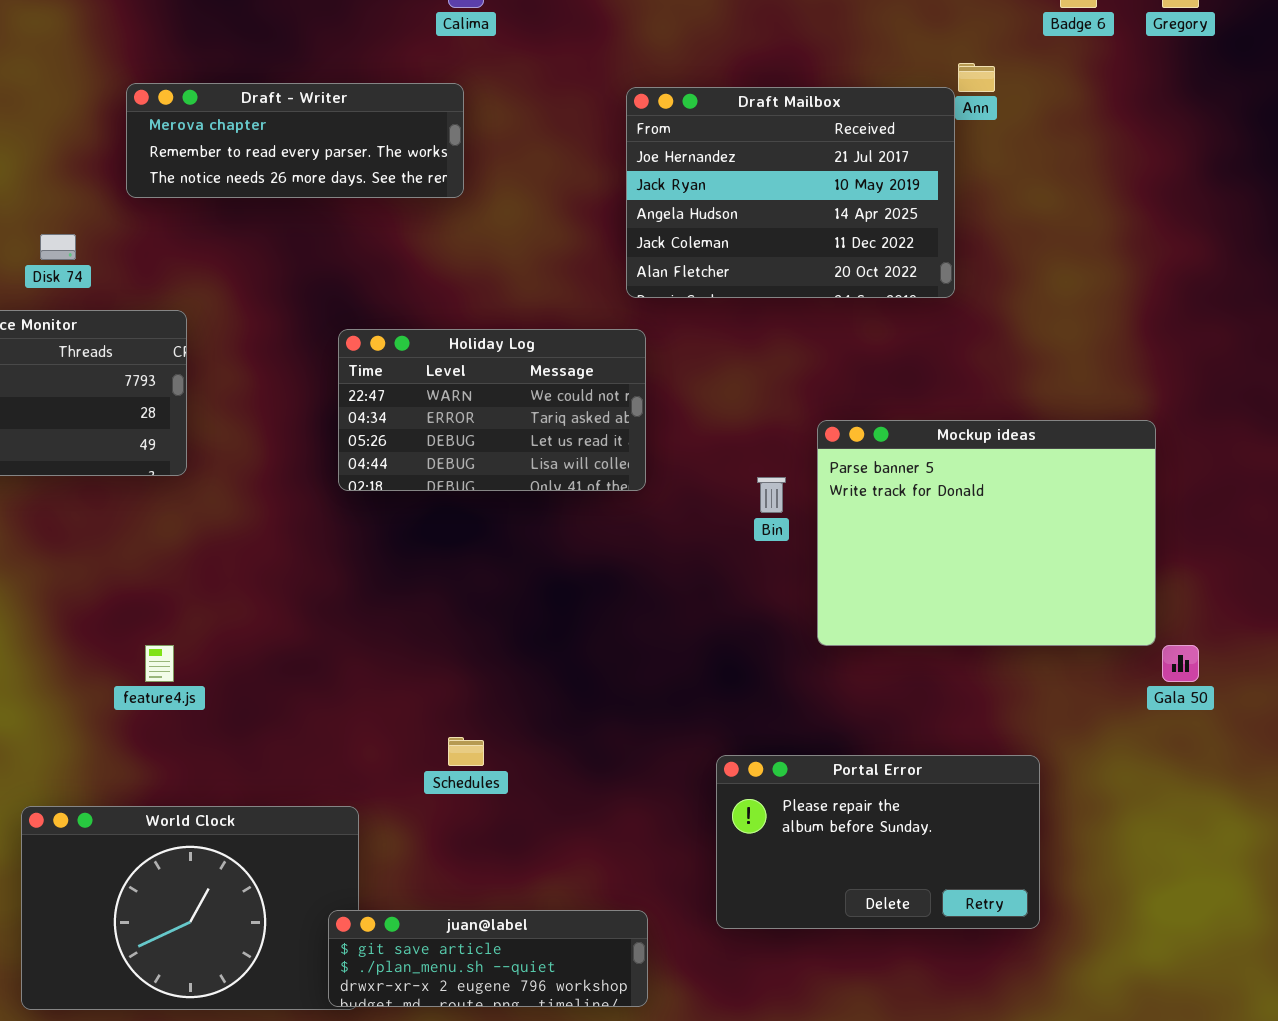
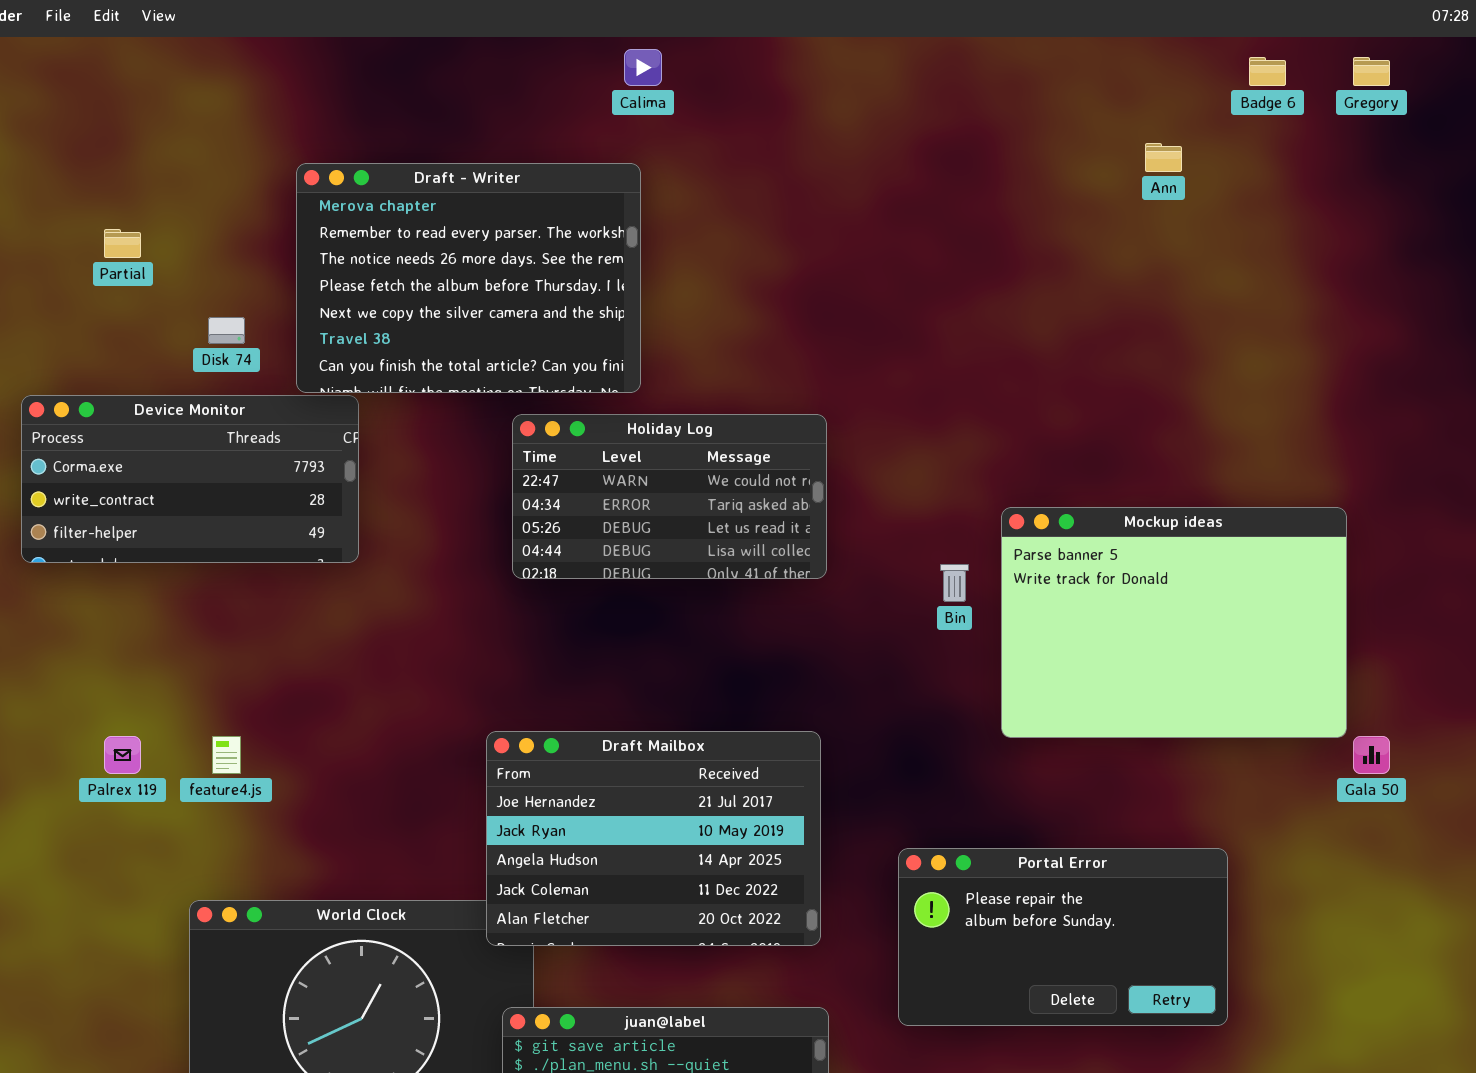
Draft - Writer: [126,83,464,198] -> [296,163,641,393], resized
Draft Mailbox: [626,87,955,298] -> [486,731,821,946], moved
feature4.js: [145,645,174,682] -> [212,736,241,774], moved

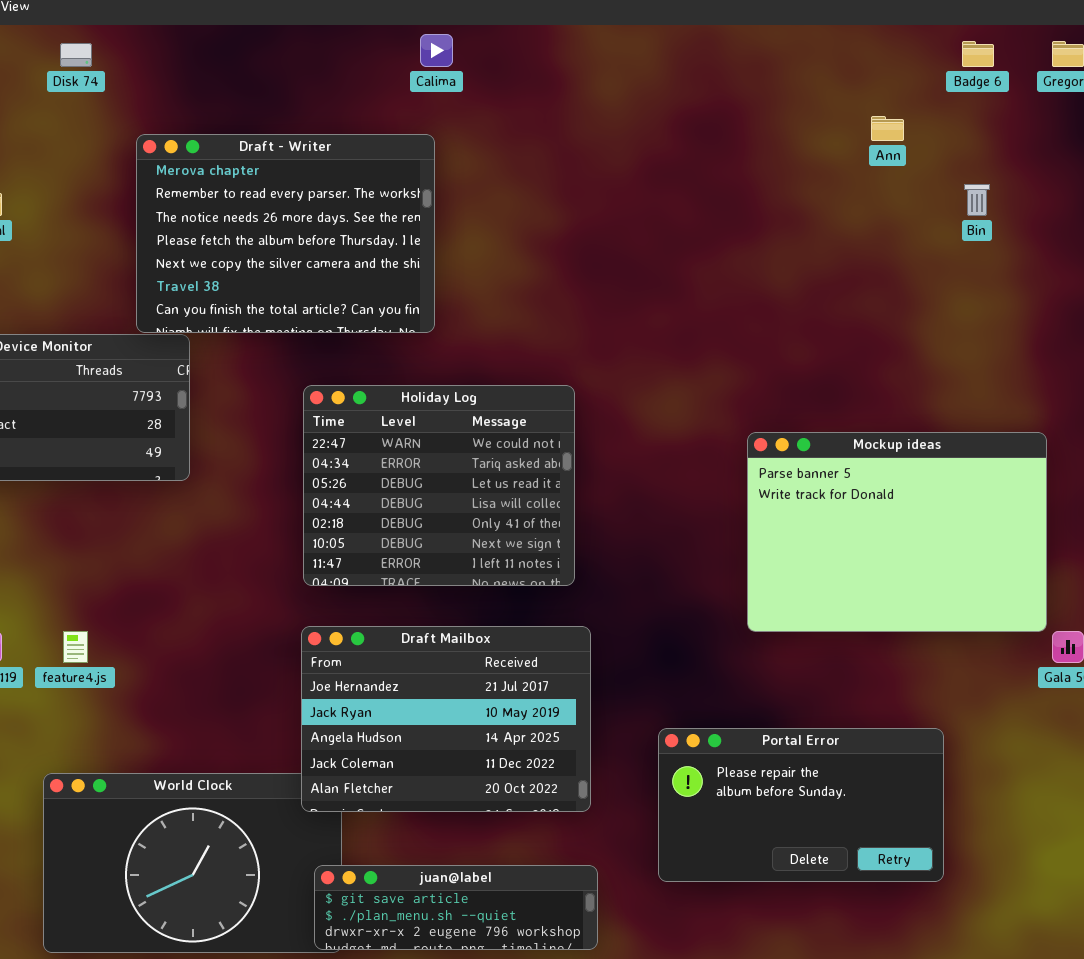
Disk 74: [208,317,245,344] -> [60,43,92,67], moved
Holiday Log: [512,414,827,579] -> [303,385,575,586], moved, resized
Bin: [940,564,969,602] -> [964,184,990,216], moved

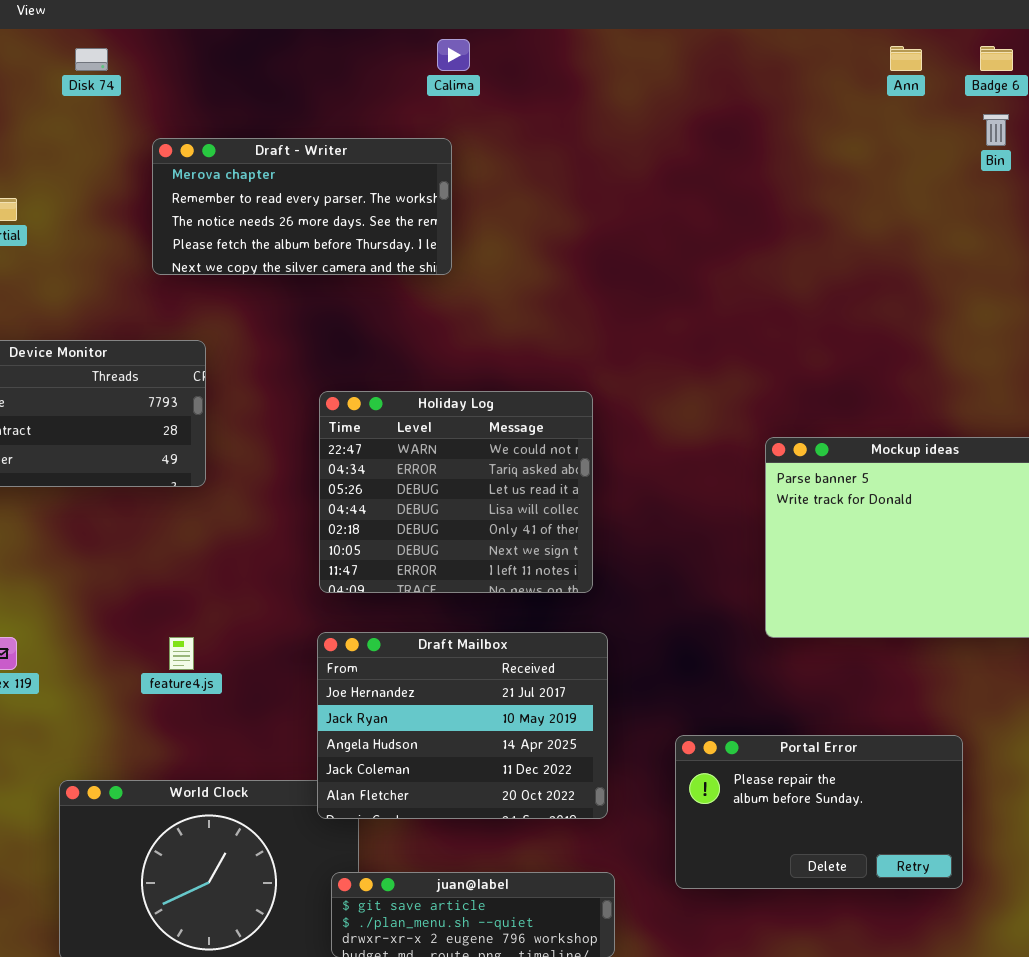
Ann: [871,116,904,141] -> [890,46,922,71], moved
Draft - Writer: [136,134,435,333] -> [152,138,452,275], resized
Bin: [964,184,990,216] -> [983,114,1009,146], moved
feature4.js: [63,631,88,663] -> [169,637,194,670], moved

